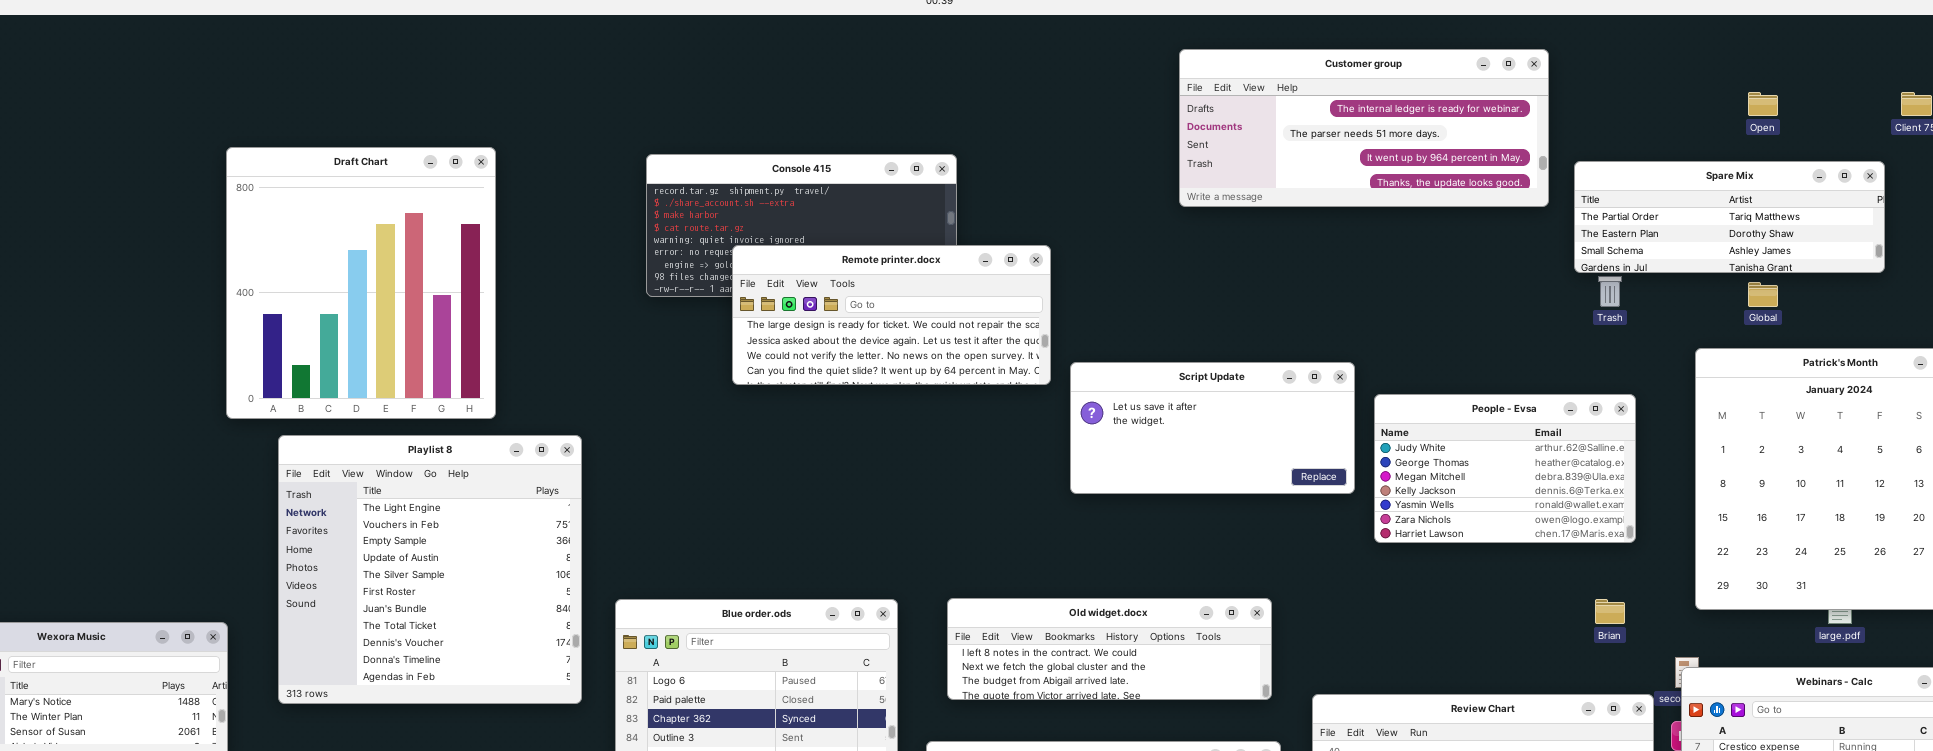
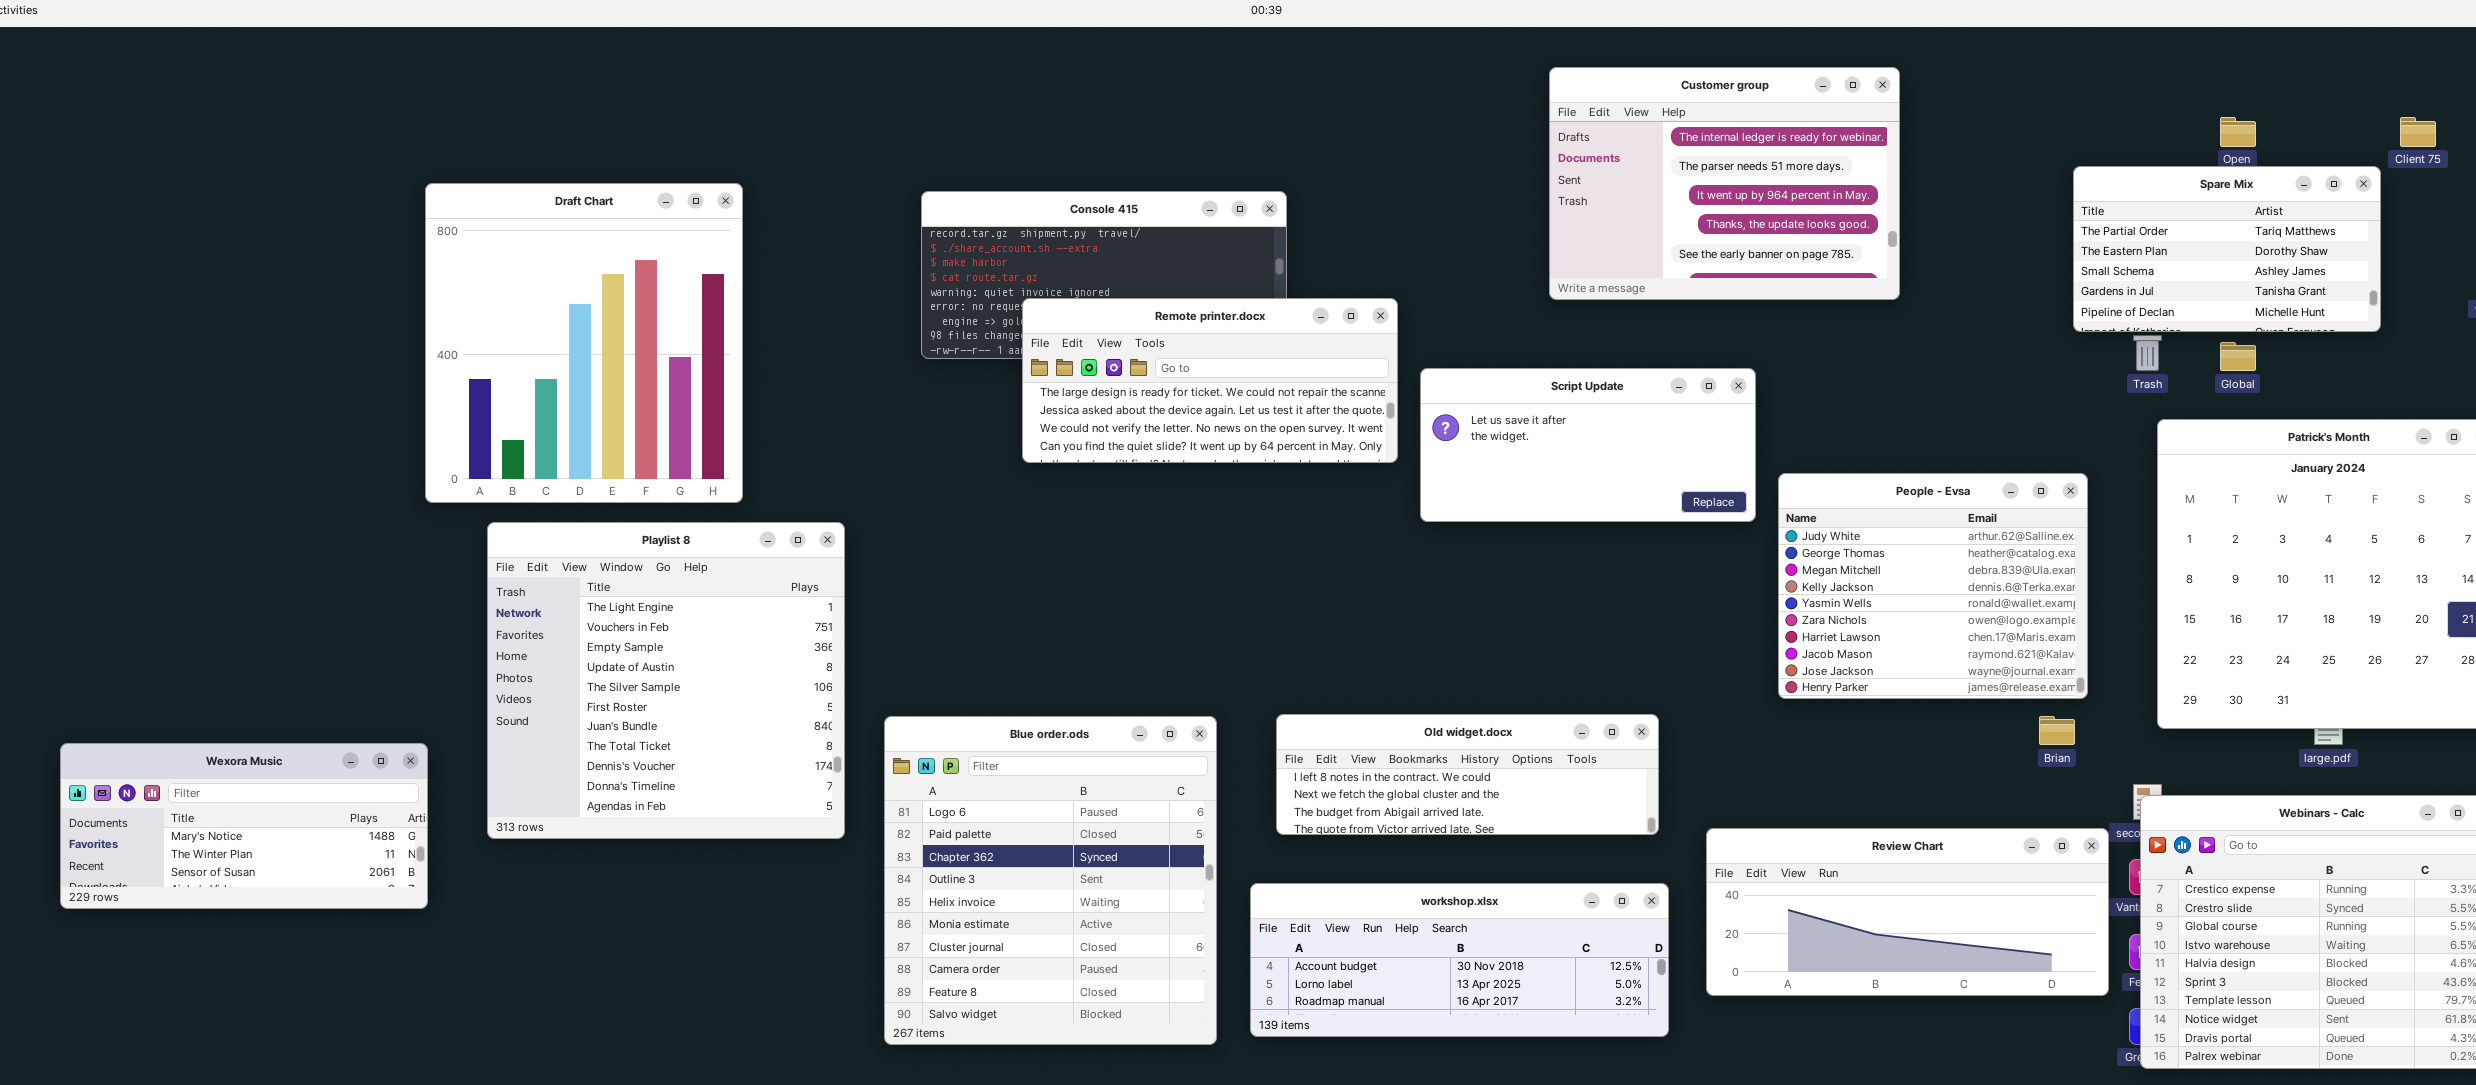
Customer group: [1179,49,1549,207] -> [1549,67,1900,300], resized
Spare Mix: [1574,161,1885,273] -> [2073,166,2381,332], resized
Trash: [1598,276,1622,307] -> [2133,335,2162,371], moved
Script Update: [1070,362,1355,494] -> [1420,368,1756,522], moved
People - Evsa: [1374,394,1636,543] -> [1778,473,2088,699], resized

